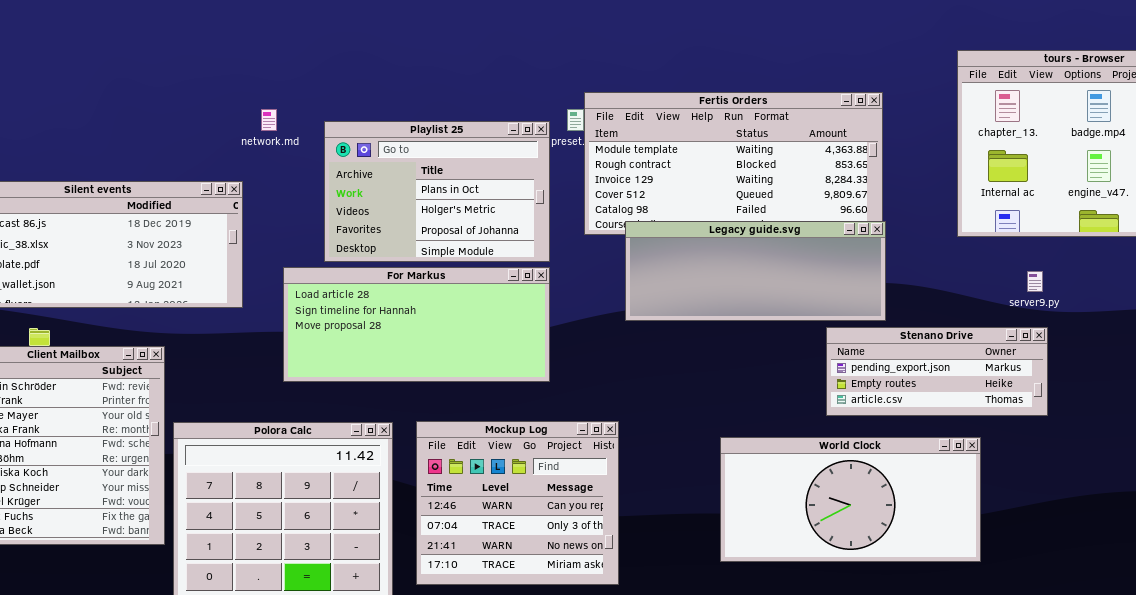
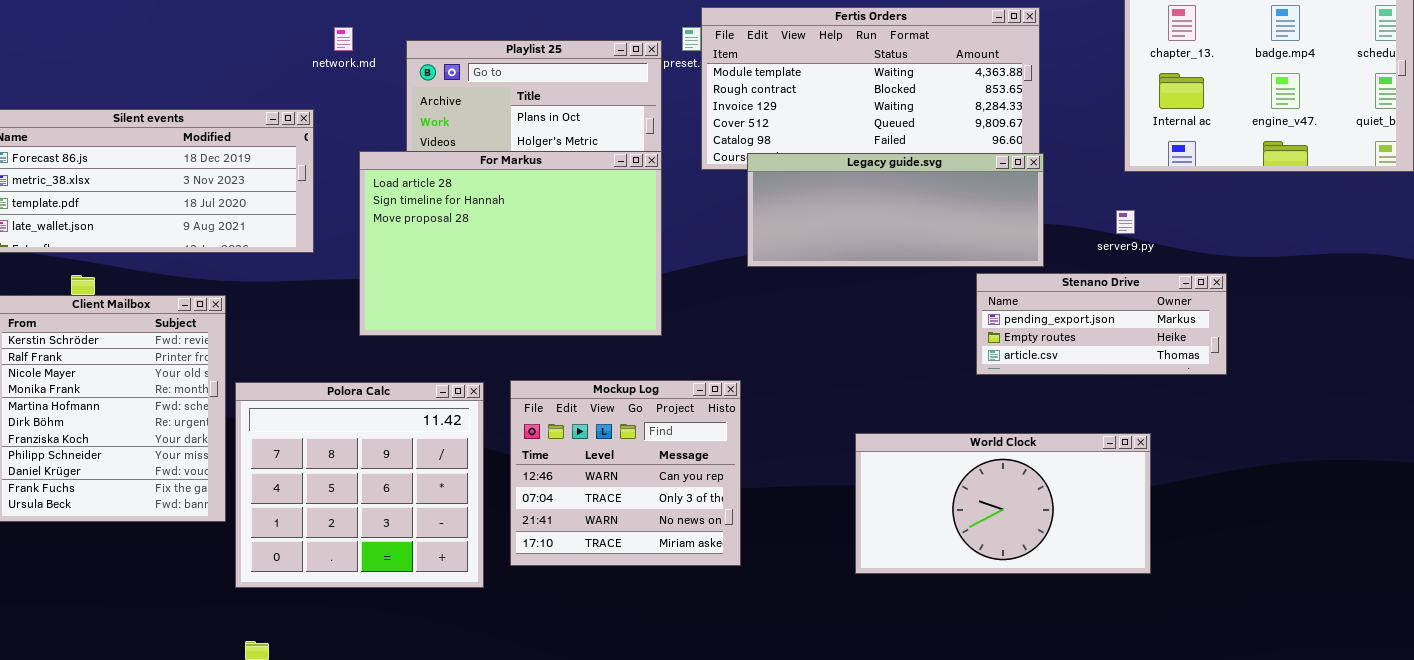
For Markus: [283,267,550,382] -> [359,151,662,336], resized
server9.py: [1027,271,1043,292] -> [1116,210,1135,234], moved
World Clock: [720,437,981,562] -> [855,433,1151,574], moved

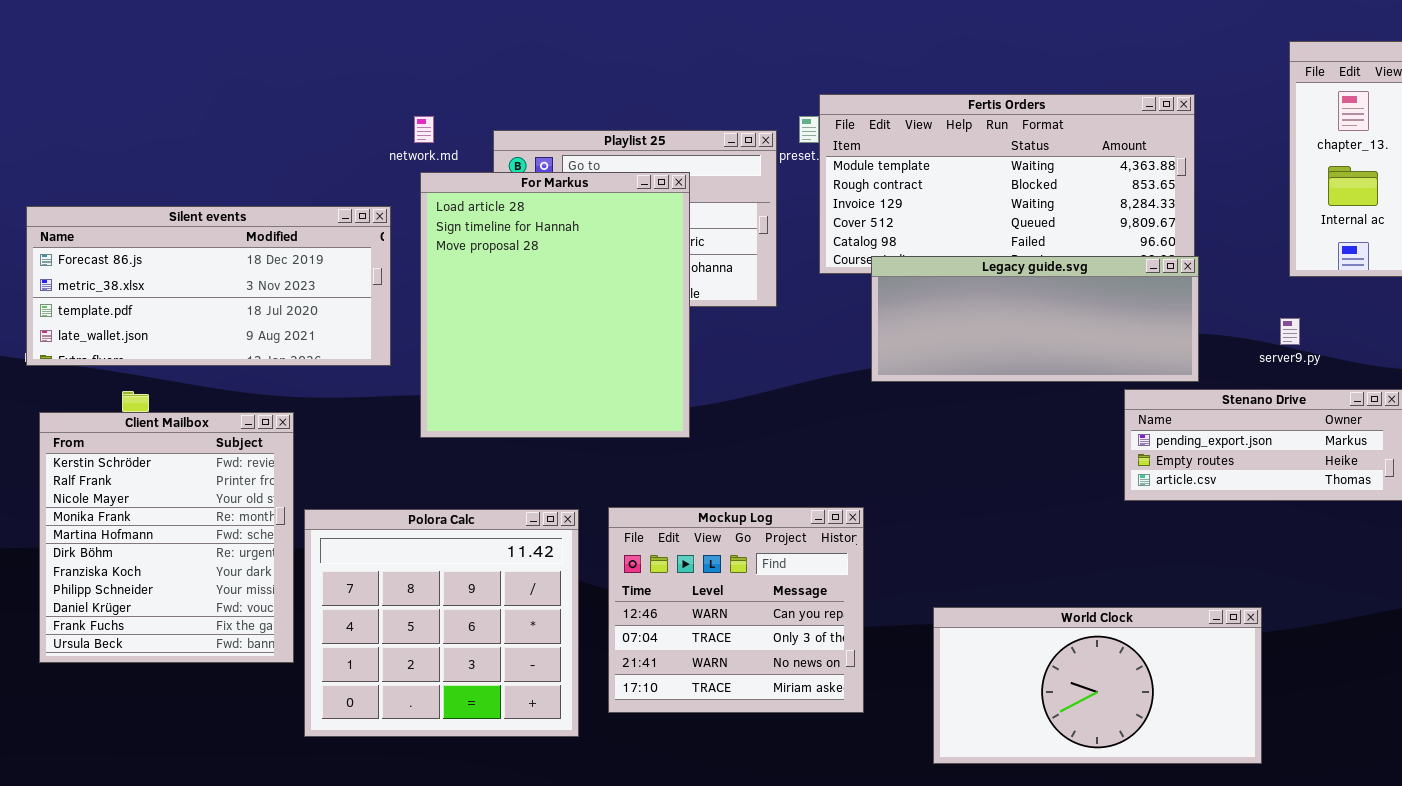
For Markus: [359,151,662,336] -> [420,172,690,438], moved, resized
World Clock: [855,433,1151,574] -> [933,607,1262,764], moved

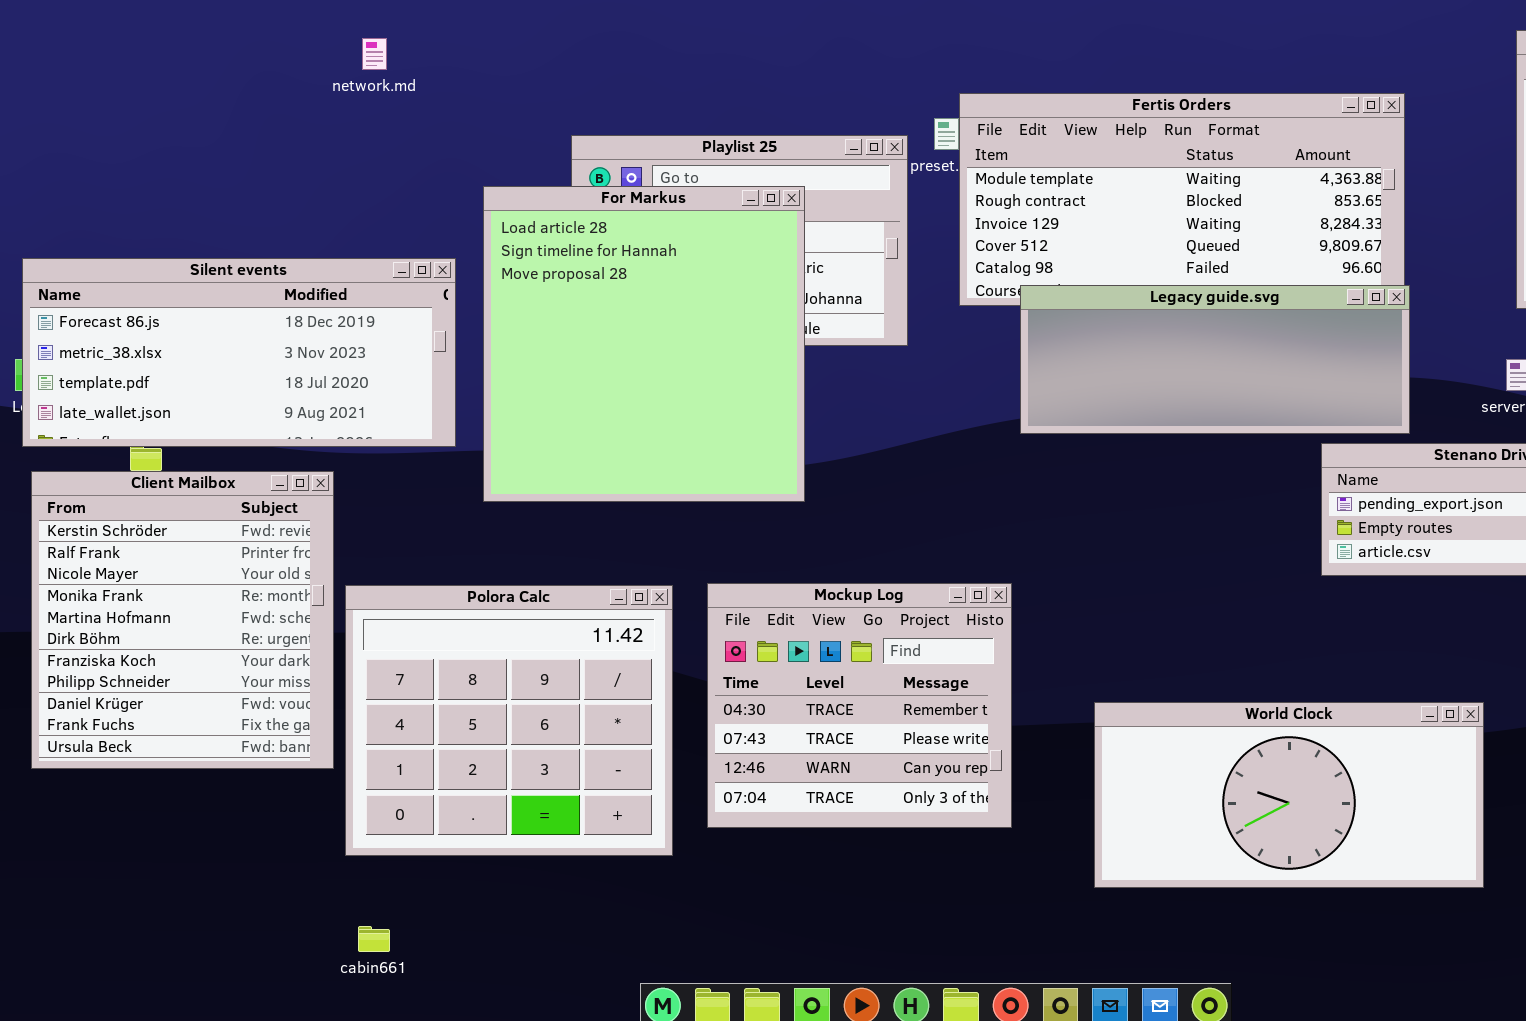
network.md: [414,116,434,143] -> [362,38,387,70], moved
Silent events: [26,206,391,366] -> [22,258,456,447], moved
Mockup Log: [608,507,864,713] -> [707,583,1012,828], scrolled up 2 rows

